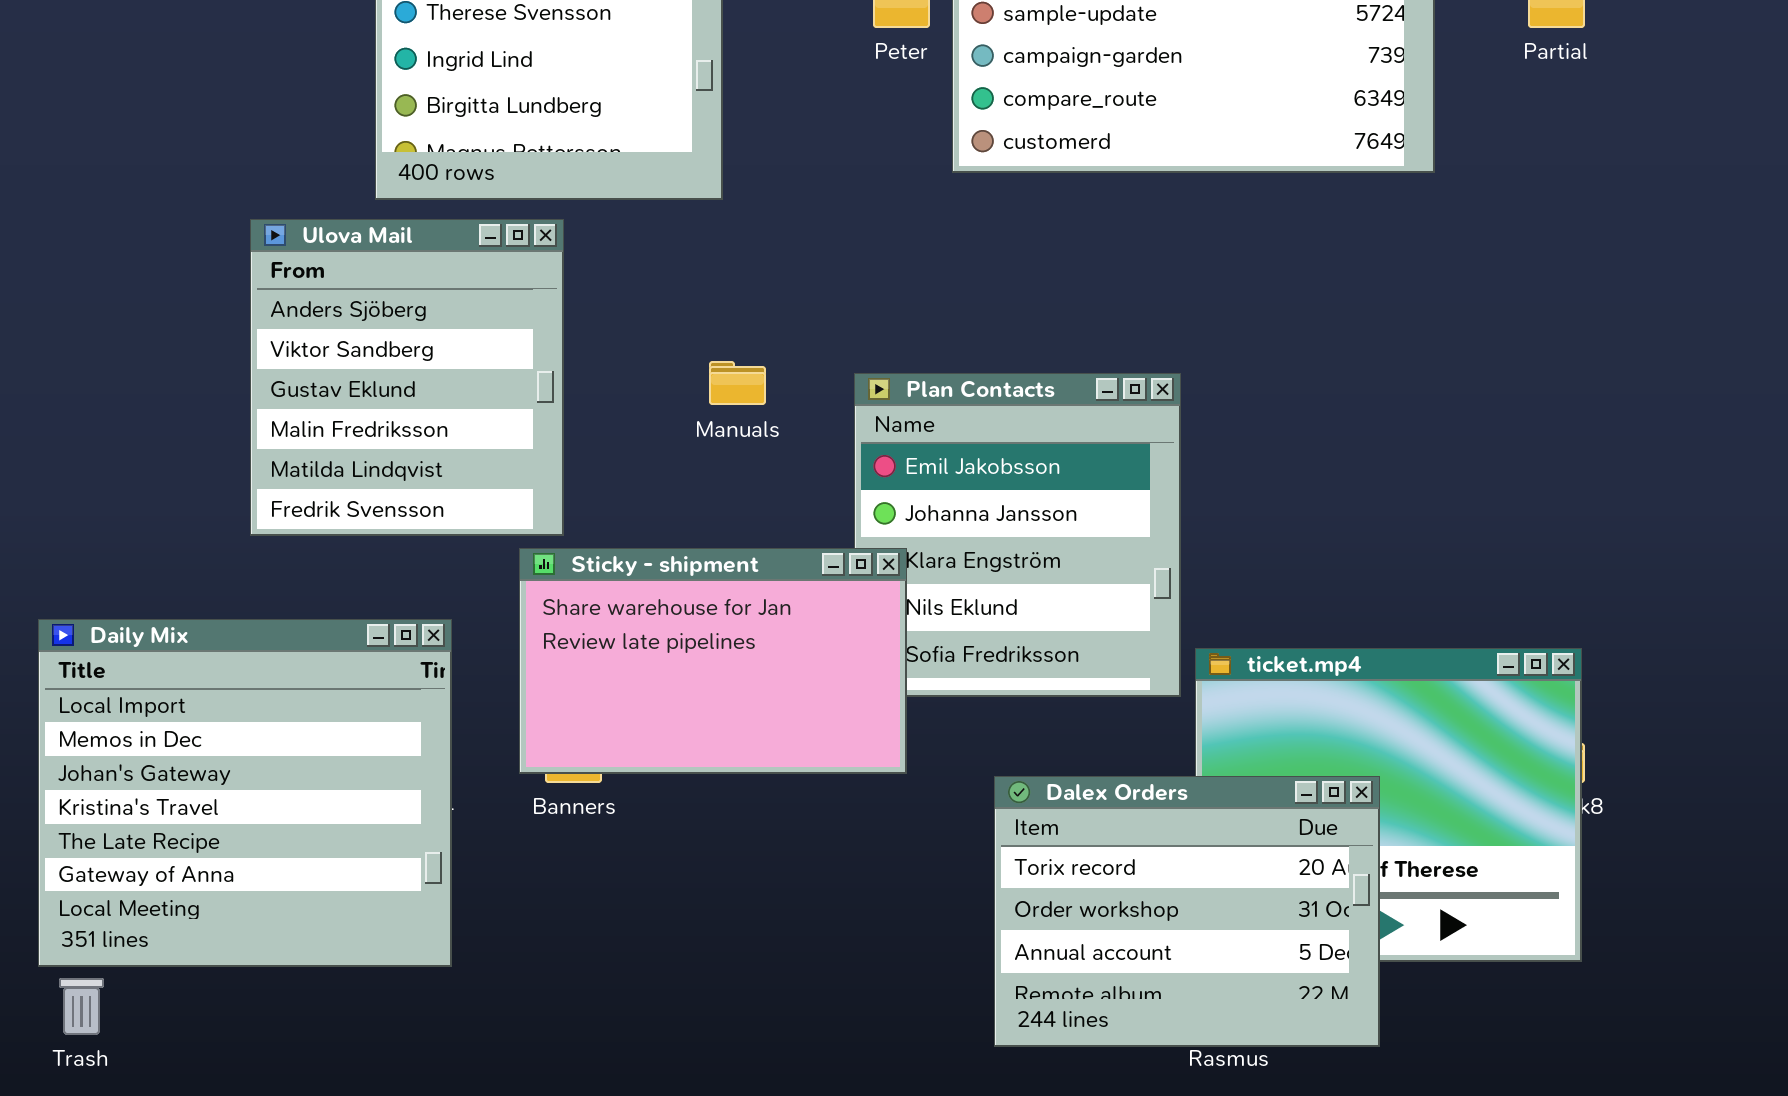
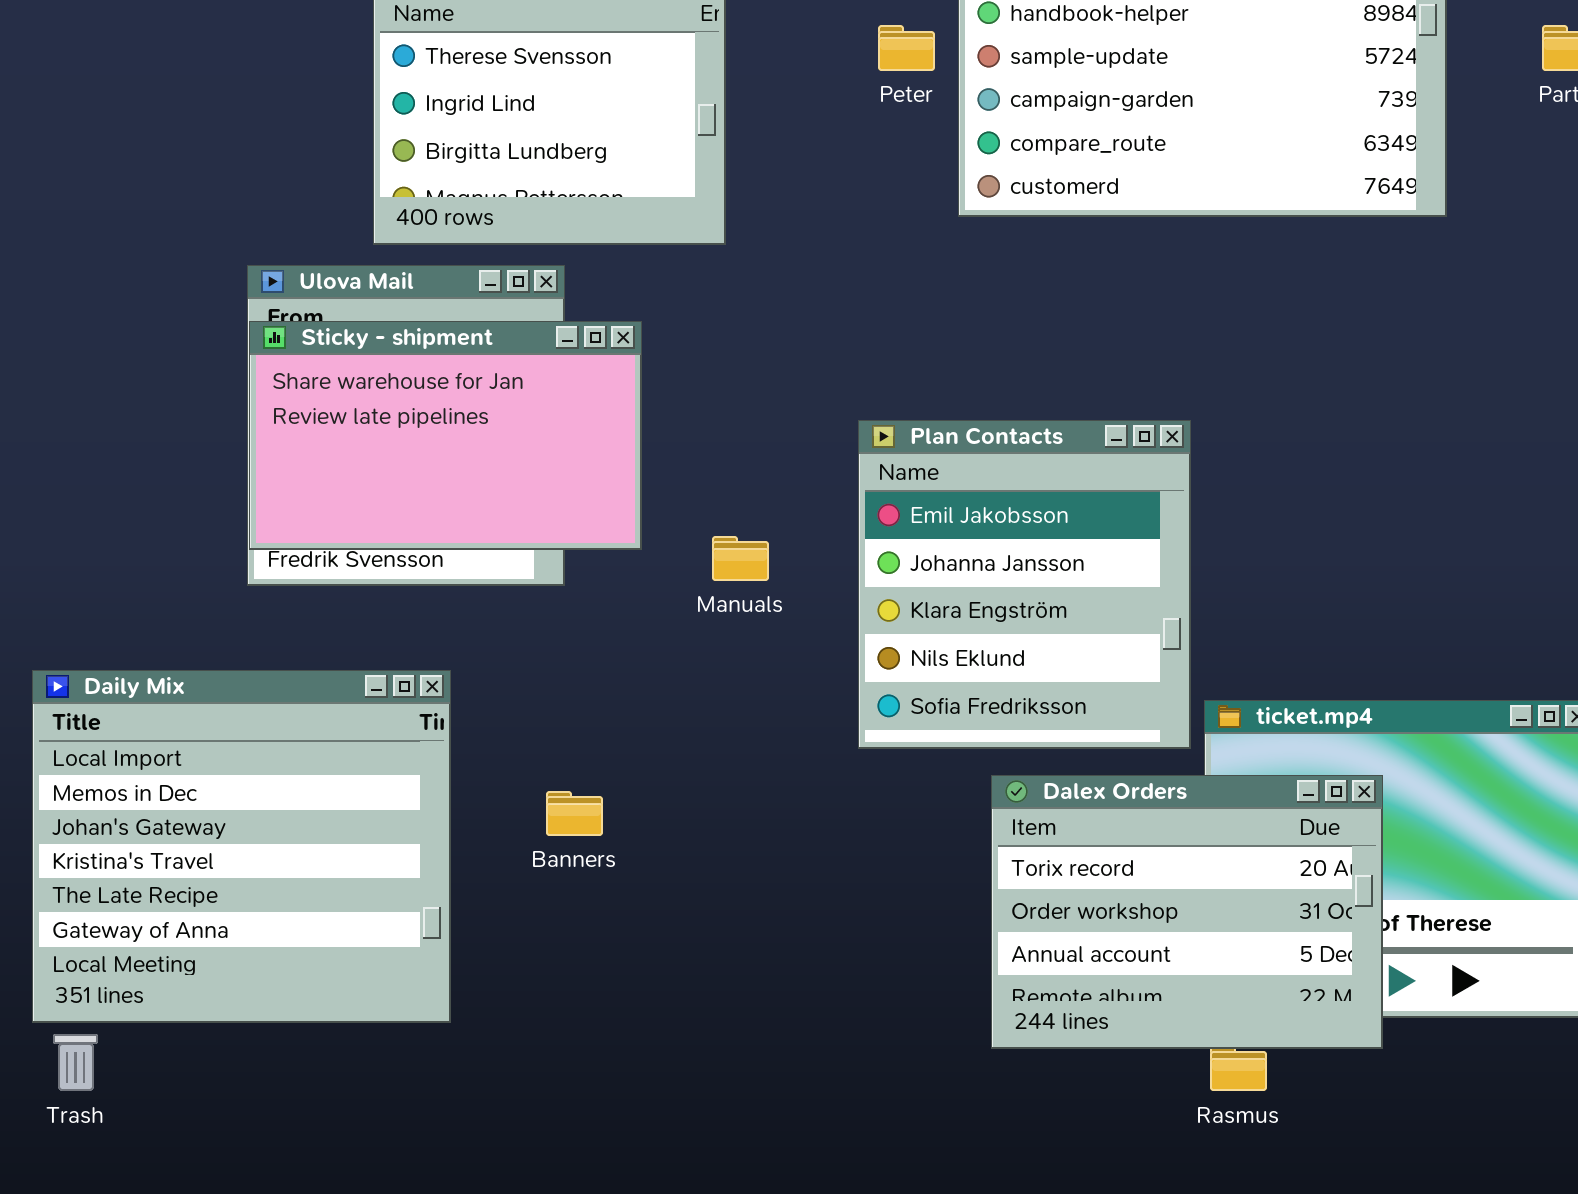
Manuals: [709,361,766,405] -> [712,536,769,581], moved
Sticky - shipment: [519,548,907,774] -> [249,321,642,550], moved
Dalex Orders: [994,776,1380,1047] -> [991,775,1383,1049], moved

